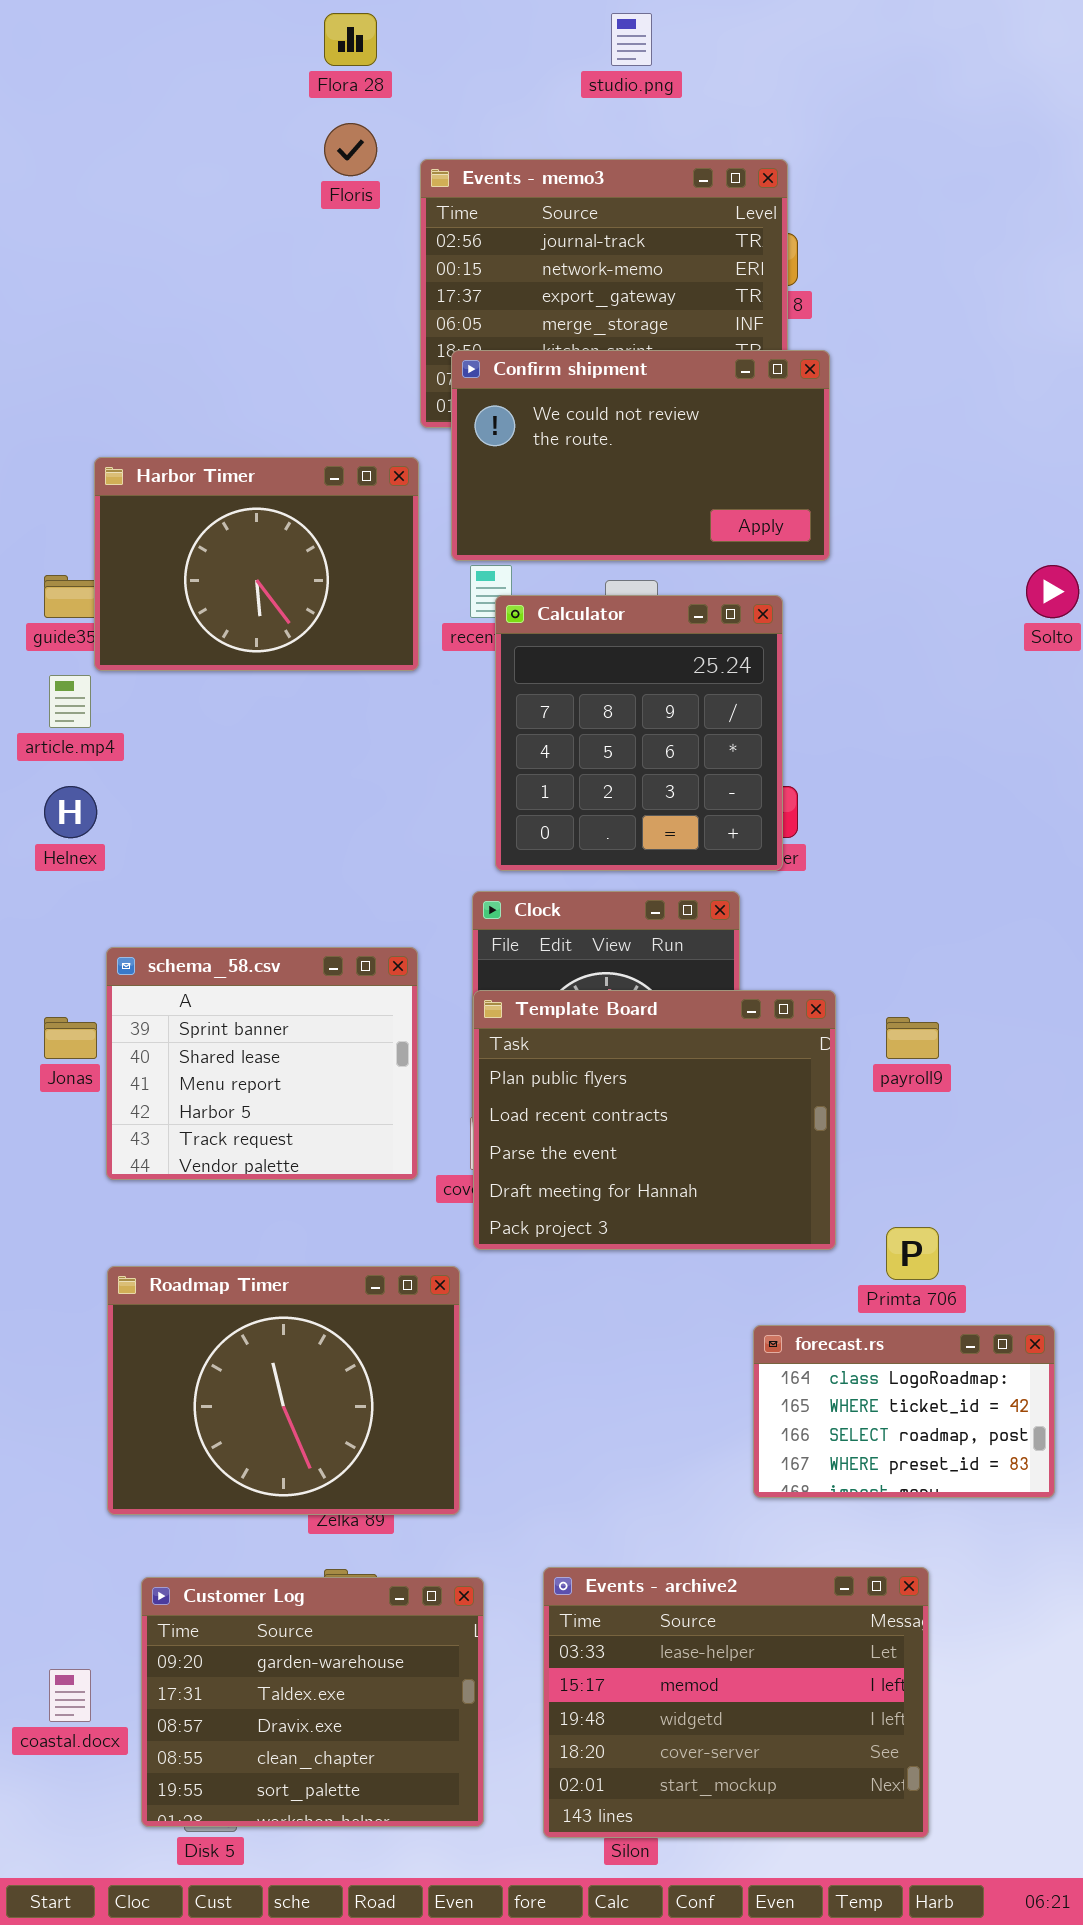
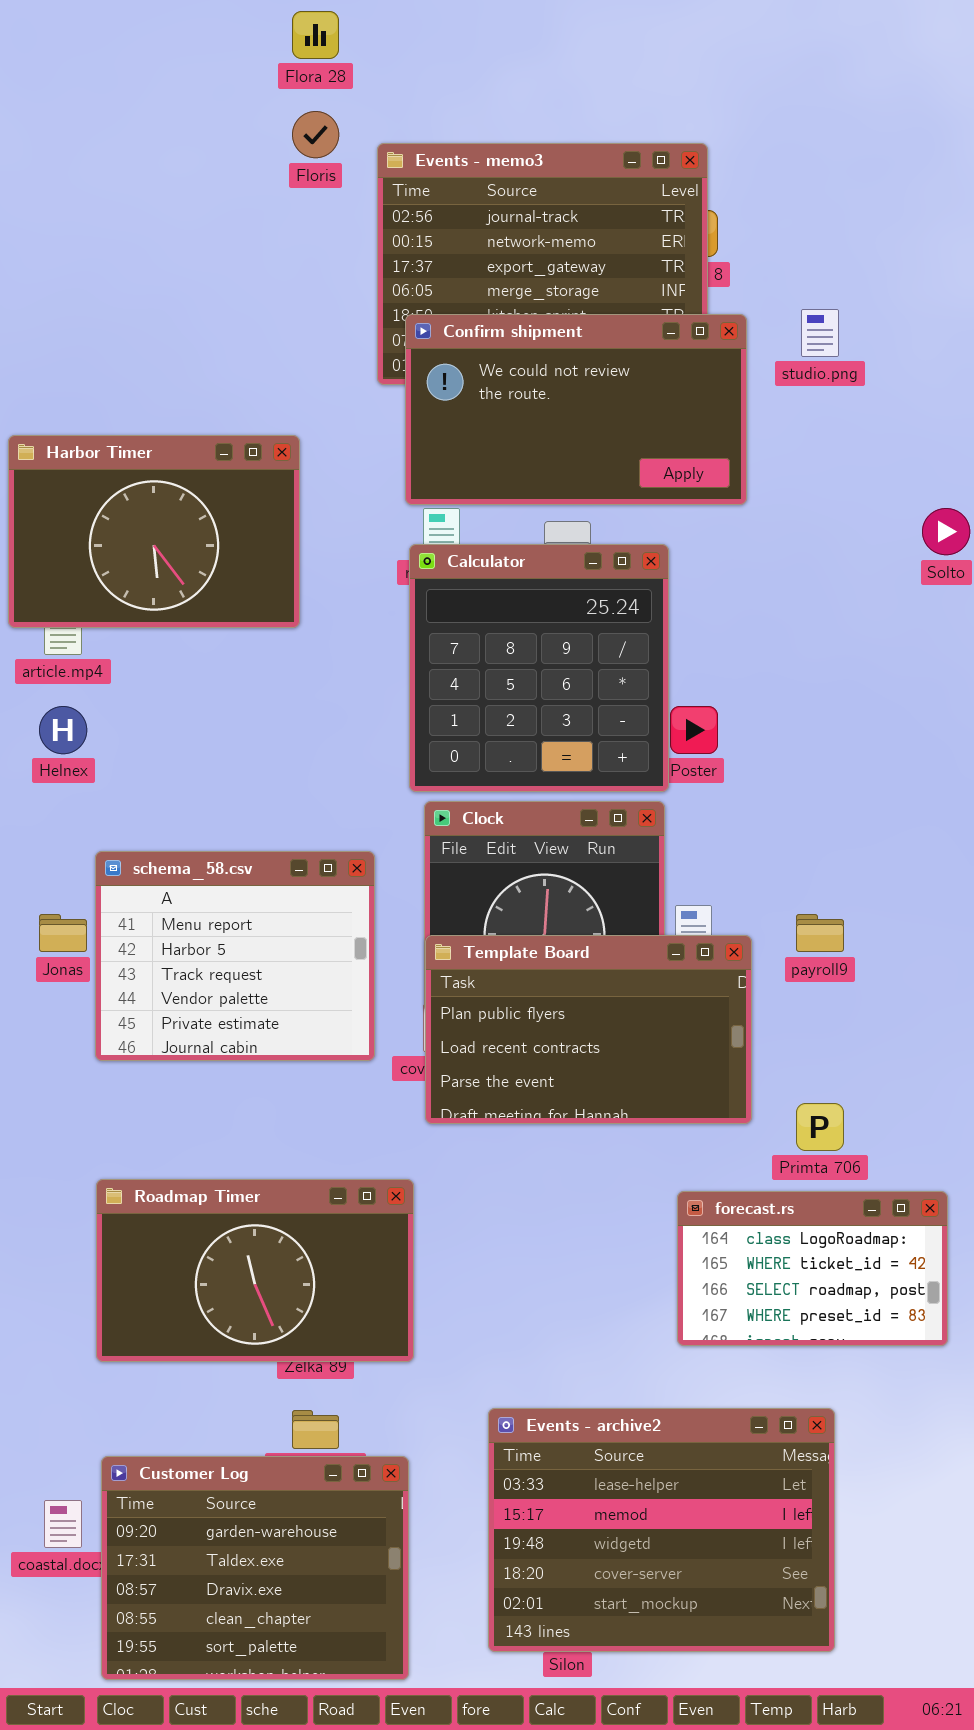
studio.png: [611,13,652,66] -> [801,309,839,357], moved
Harbor Timer: [94,457,419,671] -> [8,435,300,628], moved
Calculator: [495,595,783,871] -> [409,544,669,792], moved
schema_58.csv: [106,947,418,1180] -> [95,851,375,1061], scrolled down 2 rows
Template Board: [473,990,836,1250] -> [425,935,752,1124], resized
Roadmap Timer: [107,1266,460,1515] -> [96,1179,414,1362], resized
Customer Log: [141,1577,484,1827] -> [101,1456,409,1680], moved

